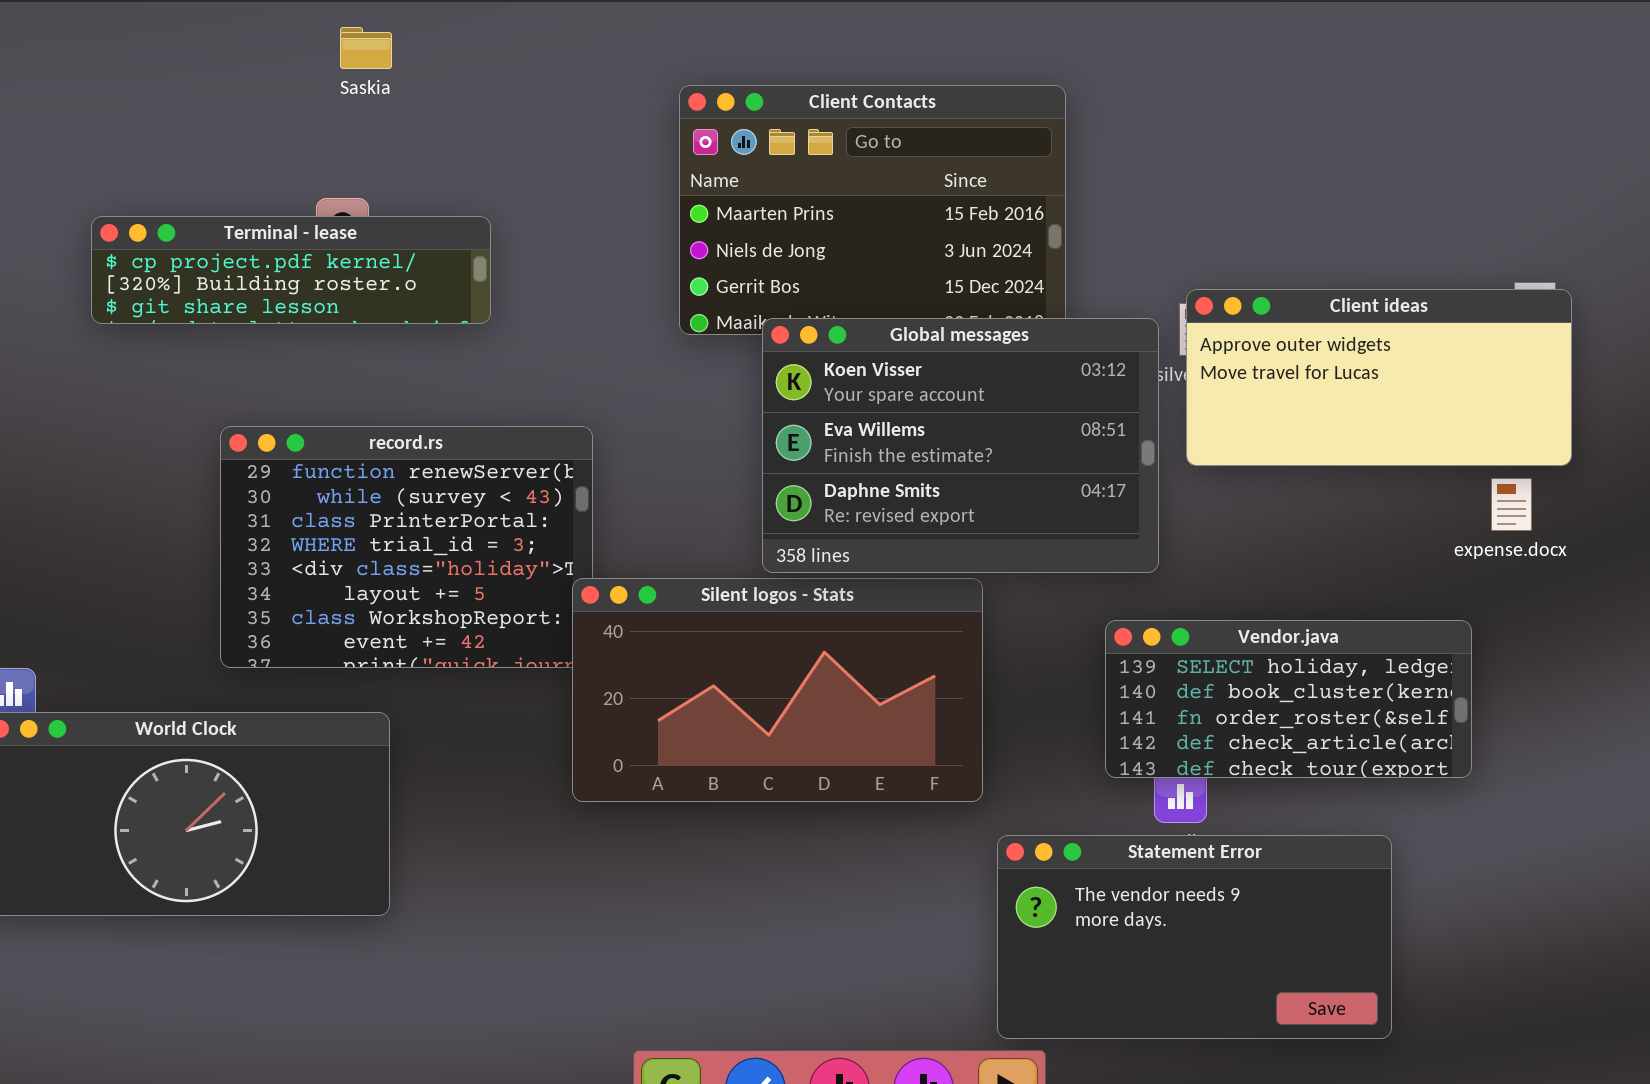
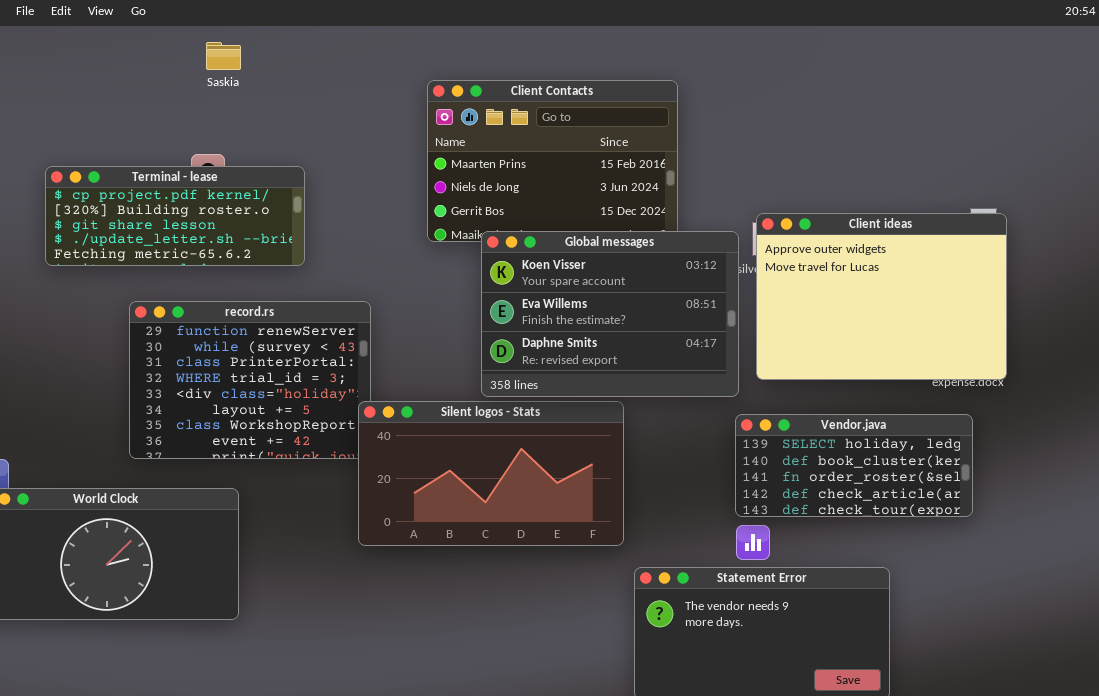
Terminal - lease: [91,216,491,324] -> [45,166,305,266], resized
Client ideas: [1186,289,1572,466] -> [756,213,1007,380], resized
Vendor.java: [1105,620,1472,778] -> [735,414,973,517], moved

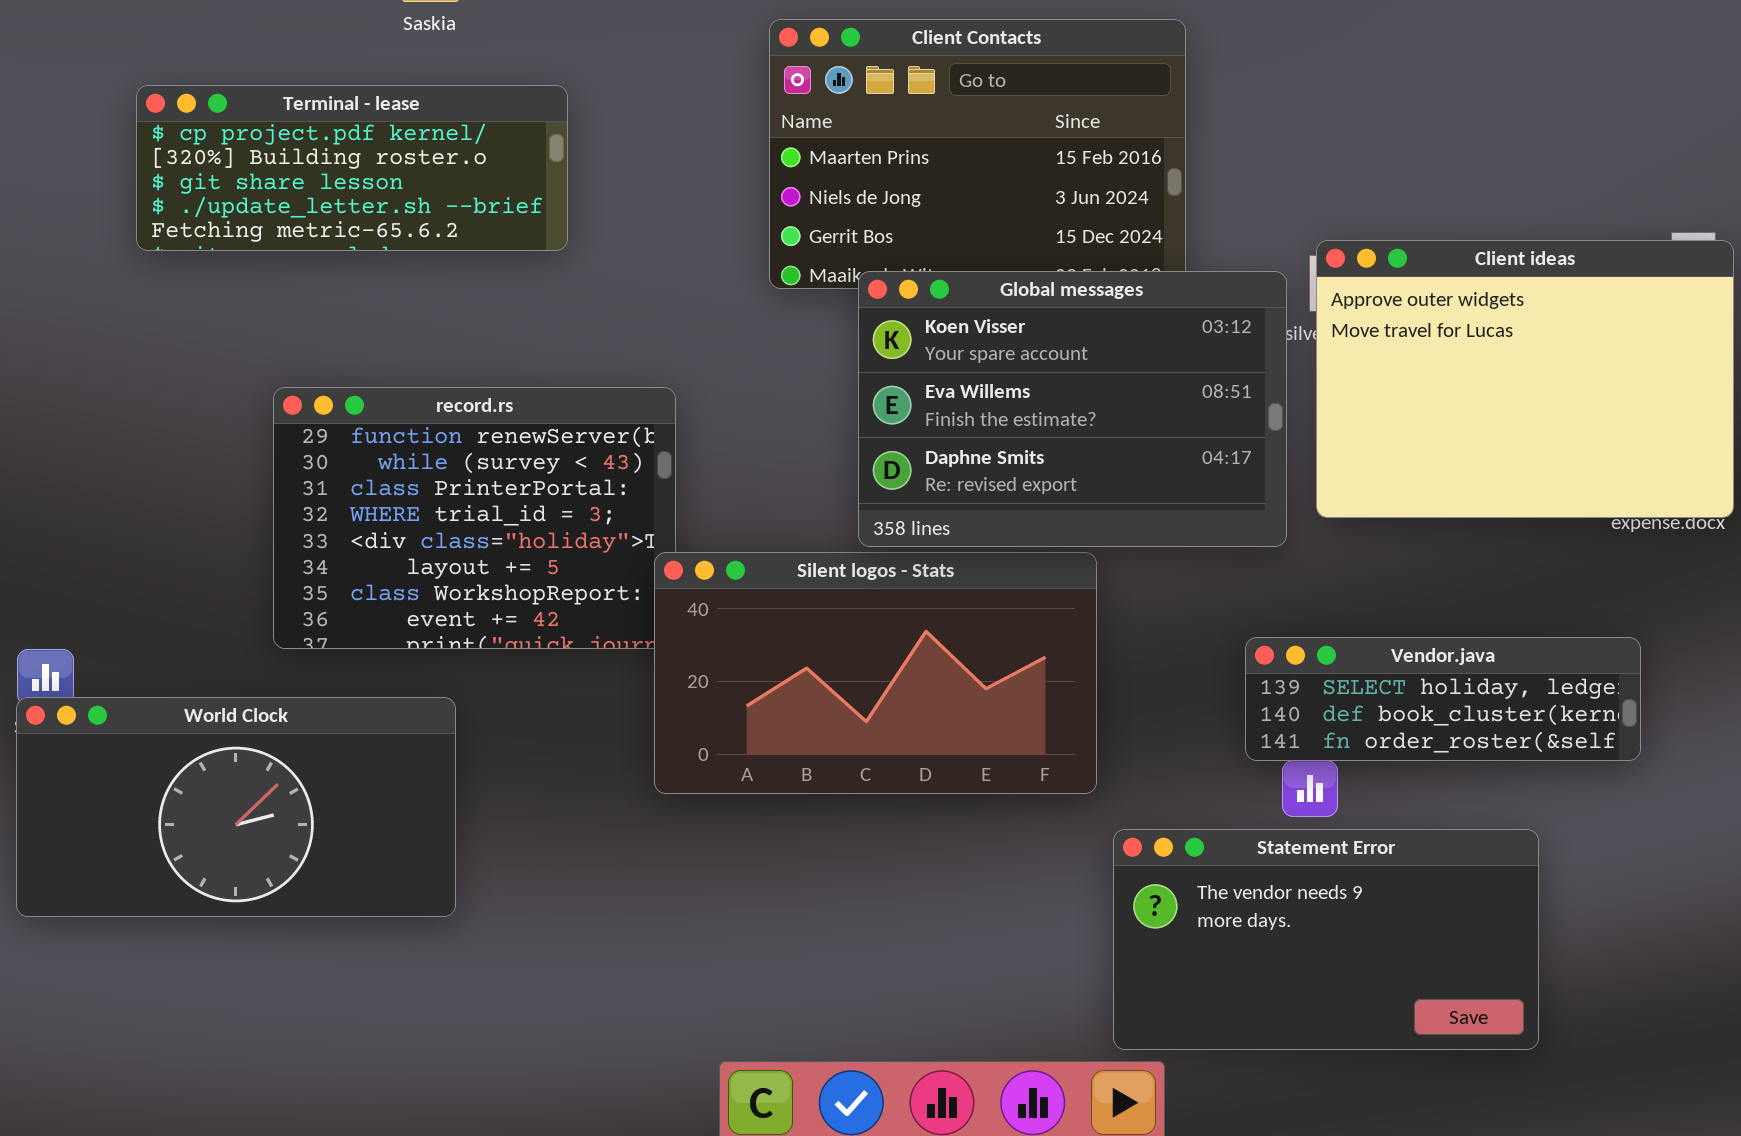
Terminal - lease: [45,166,305,266] -> [136,85,568,251], moved
Vendor.java: [735,414,973,517] -> [1245,637,1641,761], moved, resized

